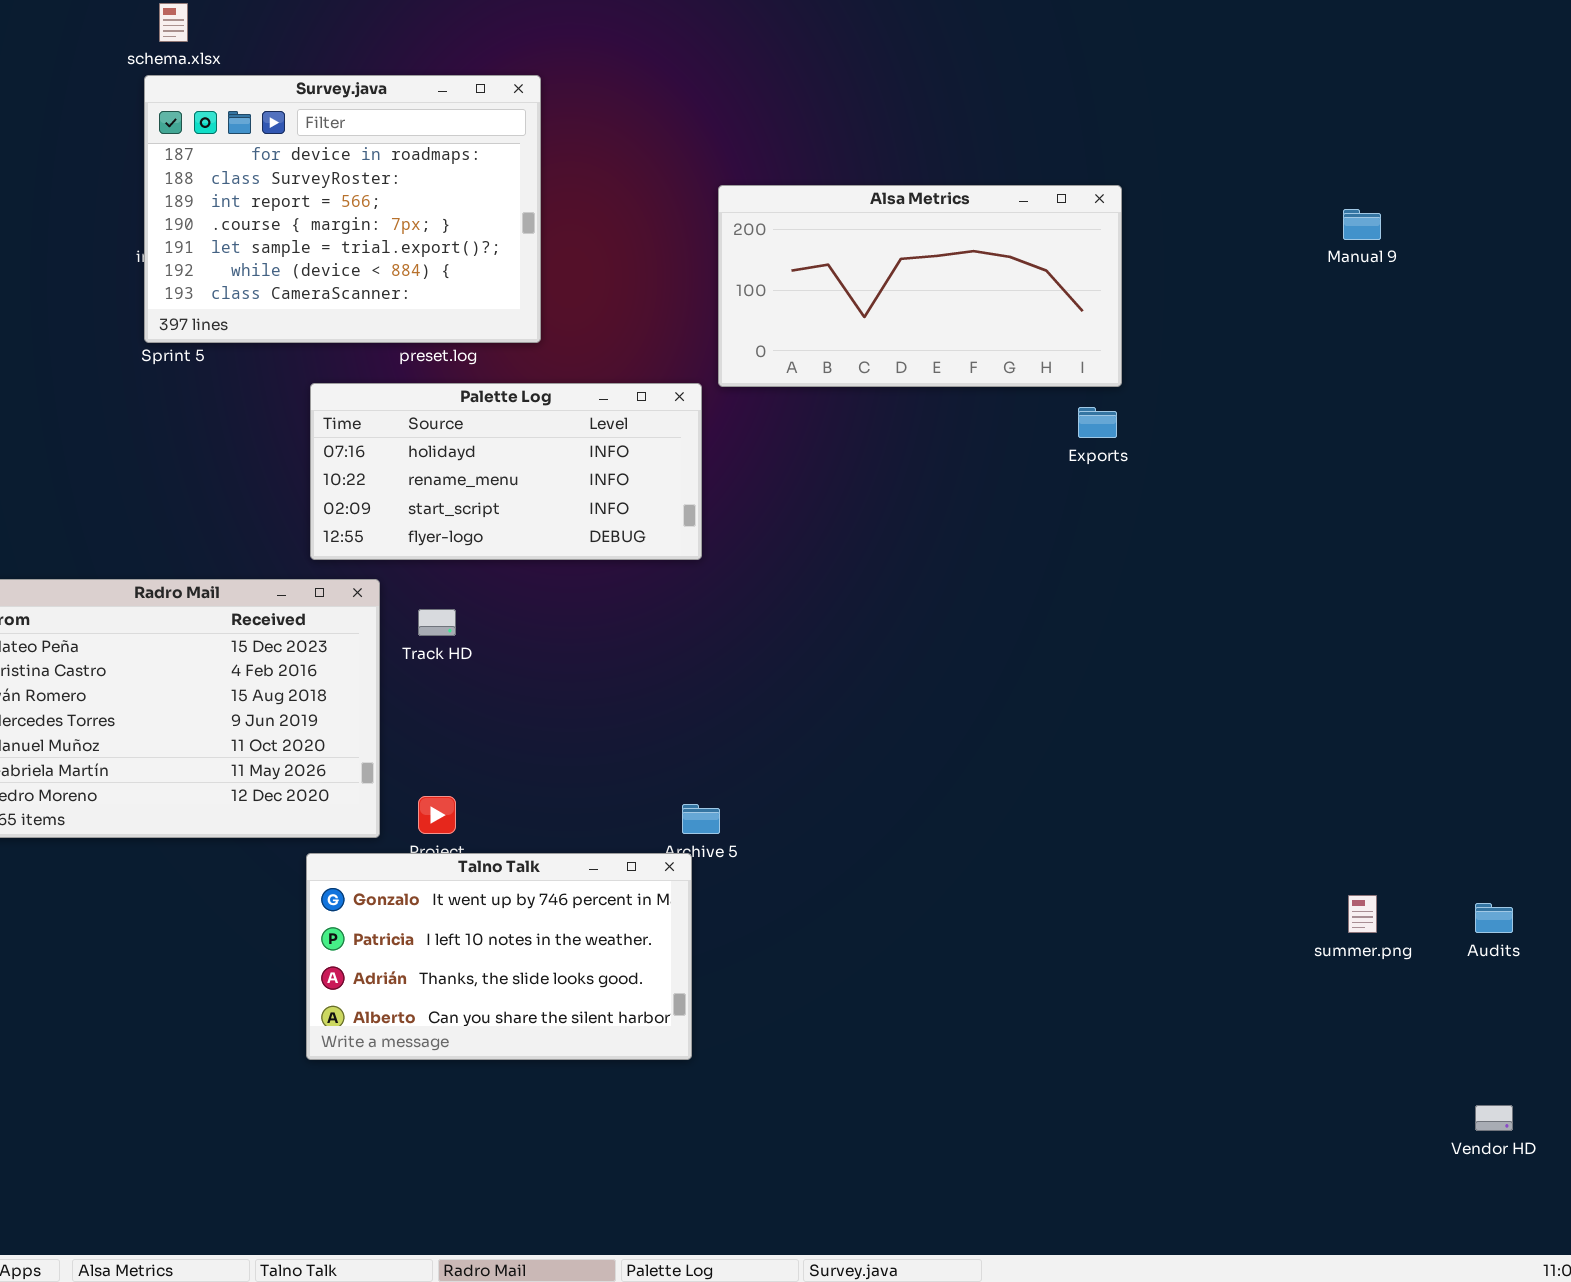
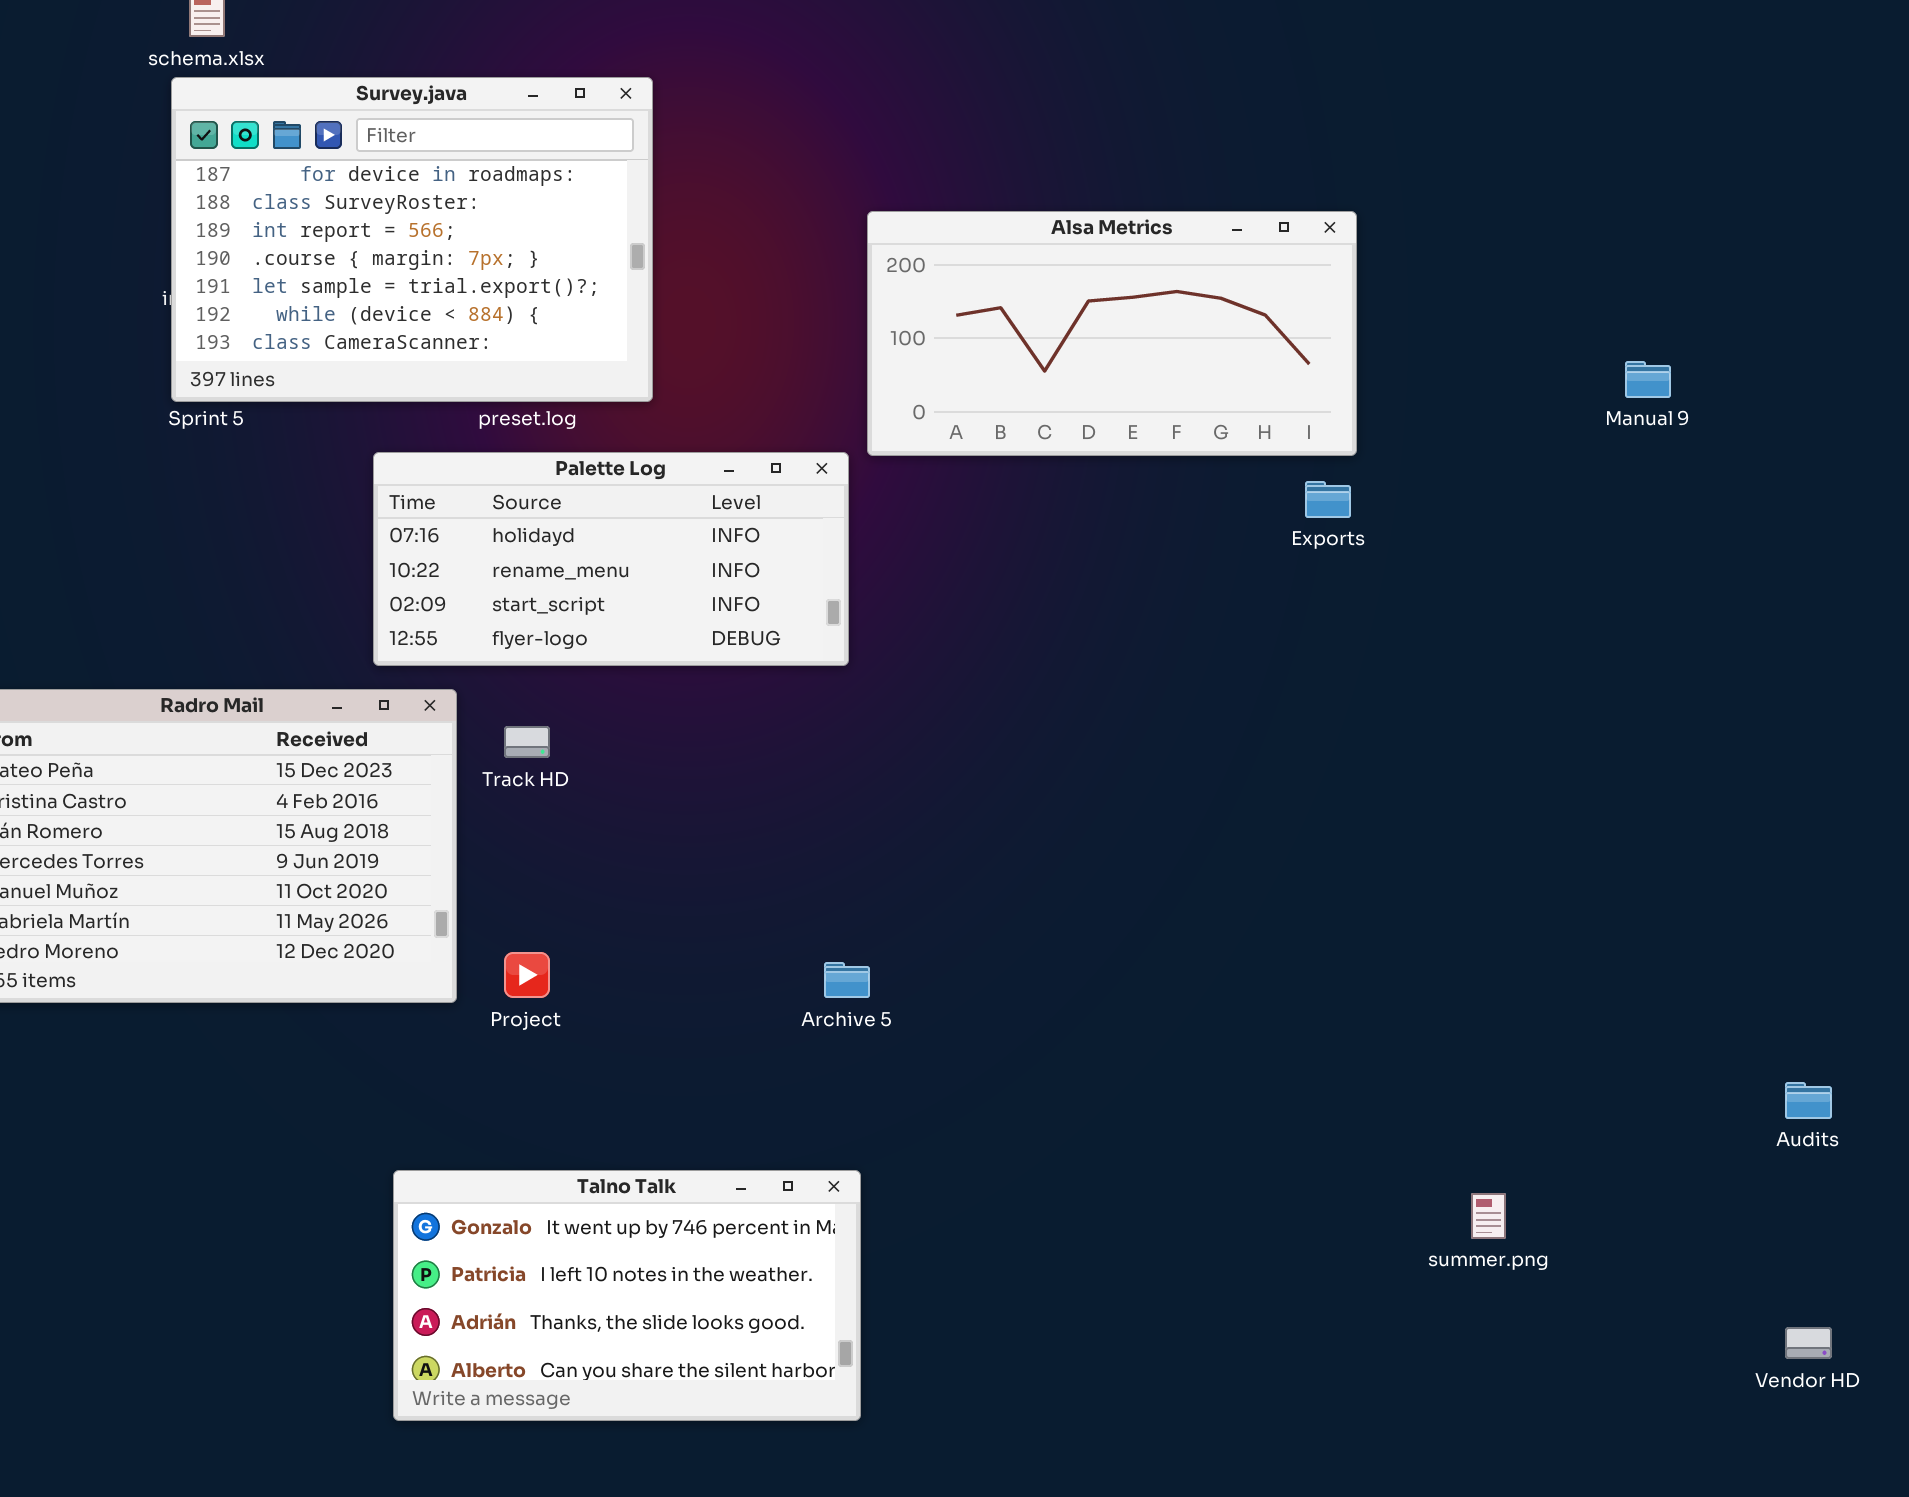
Manual 9: [1343,209,1381,240] -> [1625,361,1671,398], moved
Talno Talk: [306,853,692,1060] -> [393,1170,861,1421], moved
summer.png: [1348,895,1377,933] -> [1471,1193,1506,1239], moved

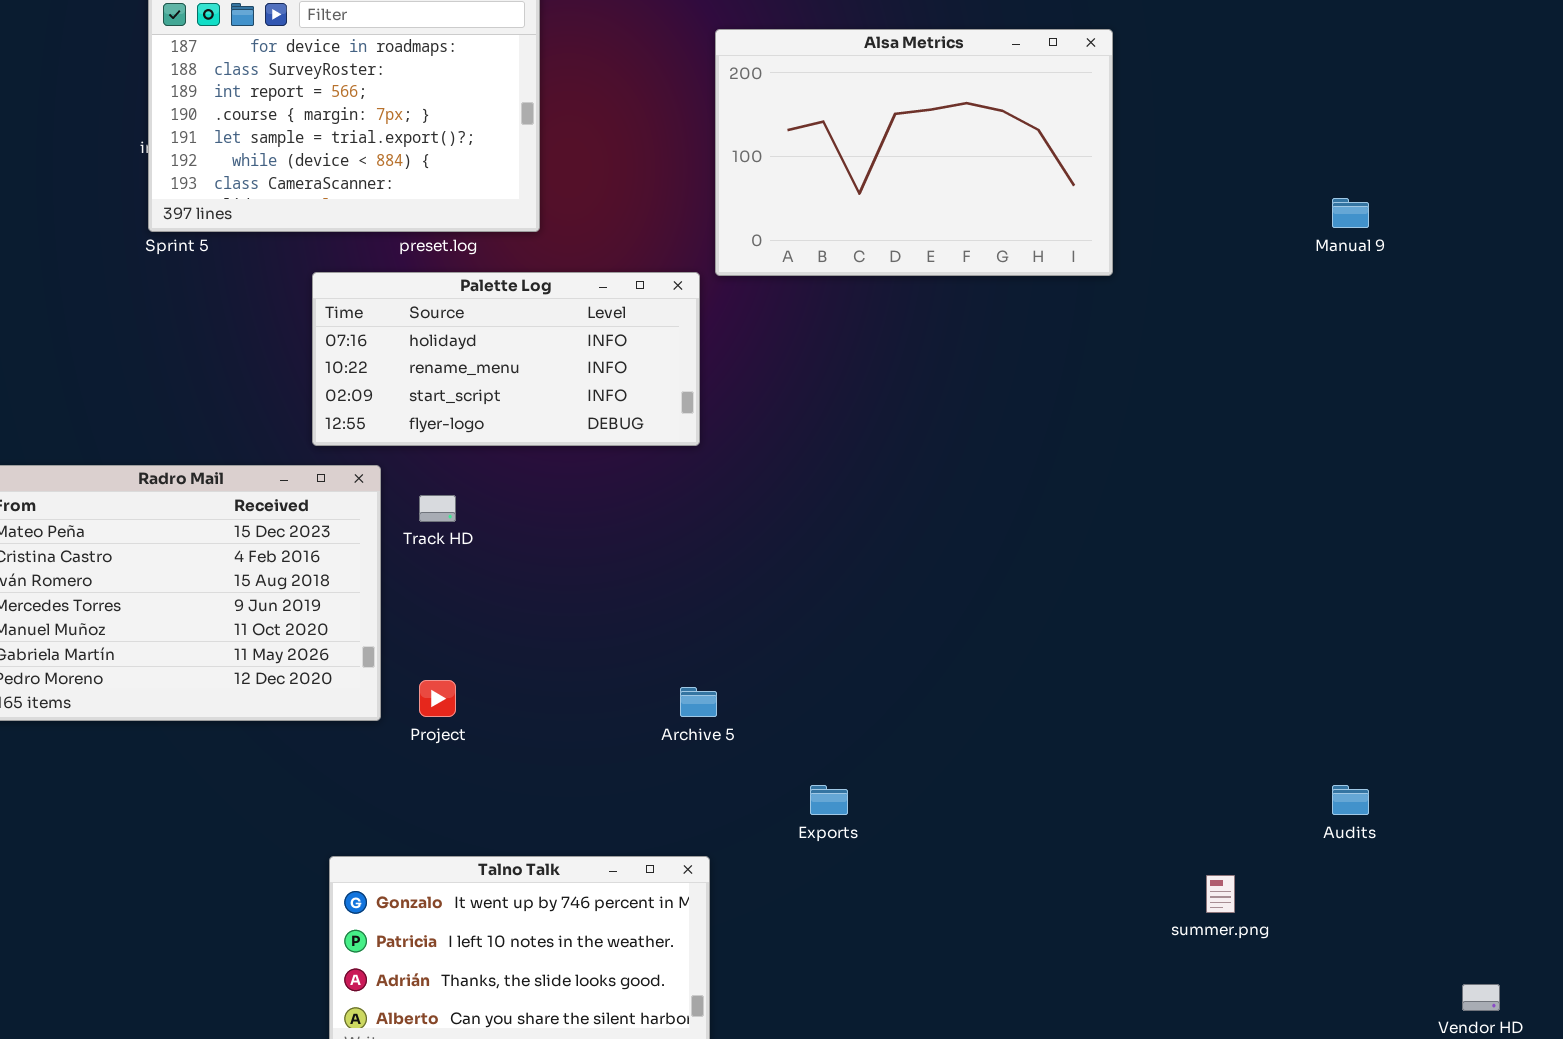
Alsa Metrics: [867,211,1357,456] -> [715,29,1113,276], resized
Exports: [1305,481,1351,518] -> [810,785,848,815], moved
Audits: [1785,1082,1832,1119] -> [1332,785,1369,815], moved

